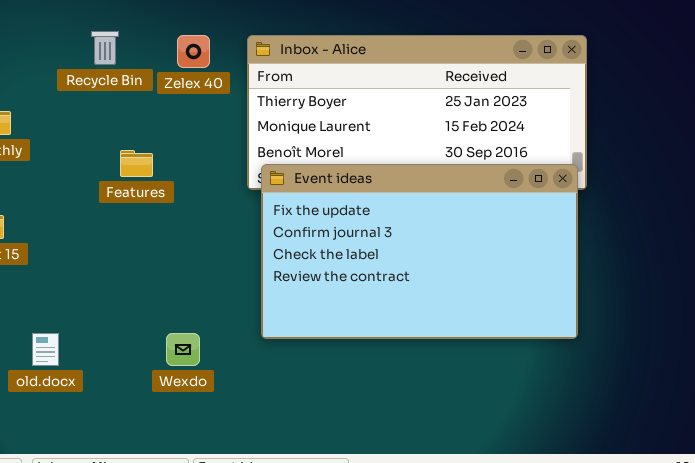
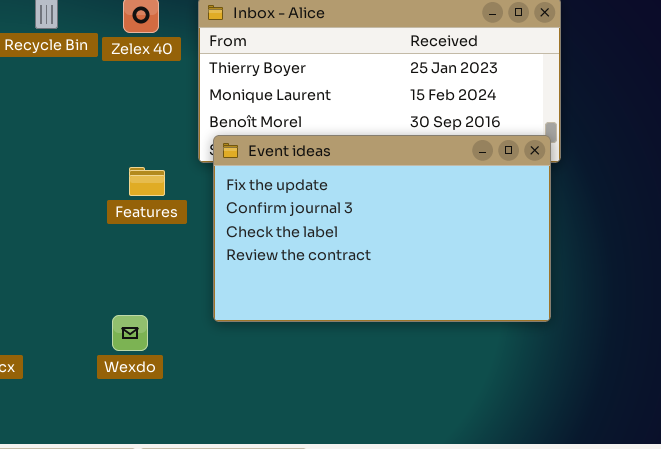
Features: [120,150,153,177] -> [129,167,165,196], moved

